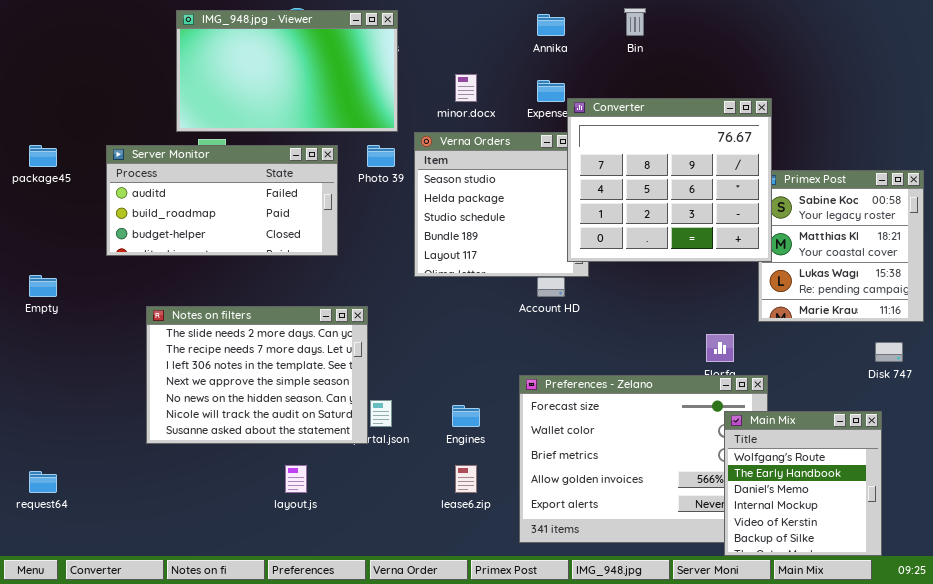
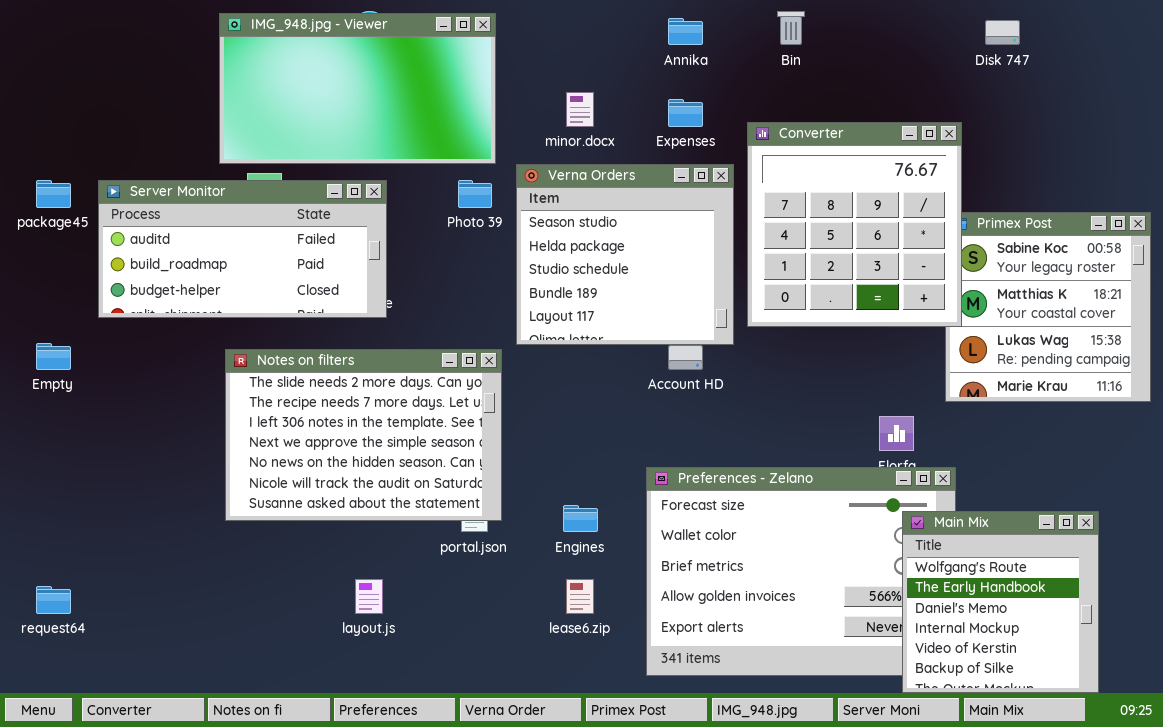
Converter: [567,98,772,262] -> [747,122,962,327], resized
Server Monitor: [106,145,338,256] -> [98,180,387,318], moved
Notes on filters: [146,306,368,444] -> [225,349,502,521], moved
Disk 747: [875,342,903,362] -> [985,20,1020,45], moved

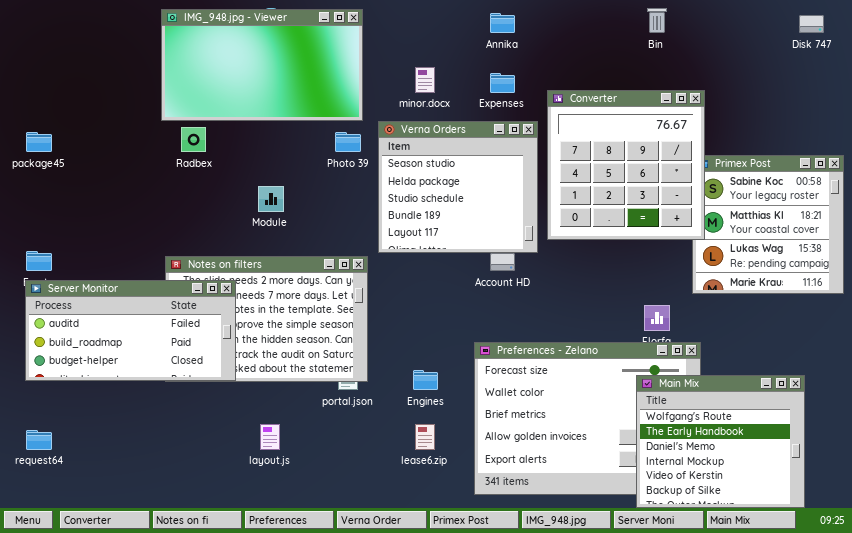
Bin: [777,11,805,45] -> [647,8,667,33], moved
Disk 747: [985,20,1020,45] -> [799,15,824,33], moved
Server Monitor: [98,180,387,318] -> [25,280,236,381], moved
Main Mix: [902,511,1099,693] -> [636,375,805,508], resized

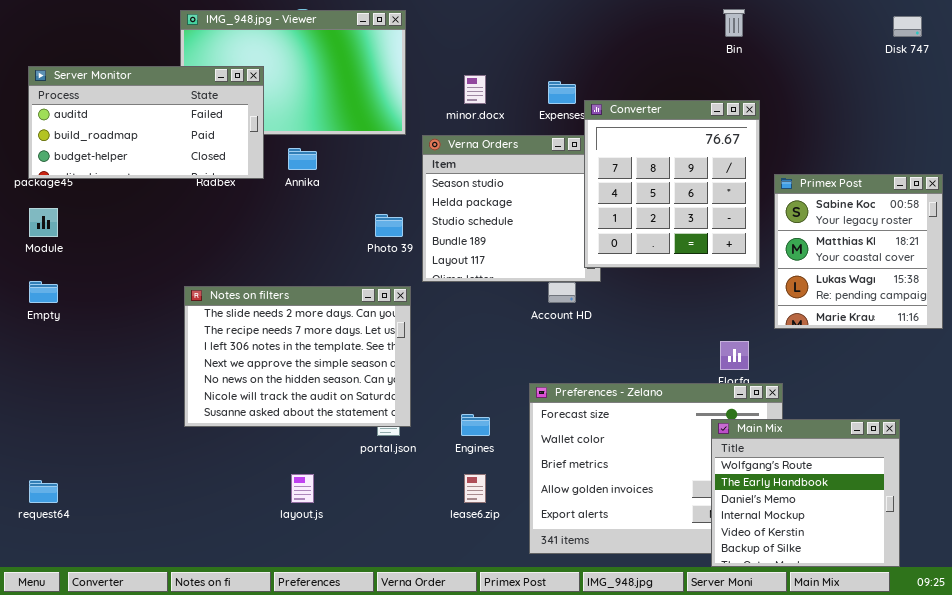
Annika: [490,13,515,33] -> [288,148,317,170], moved
Converter: [547,90,705,240] -> [584,100,760,268], moved
Photo 39: [335,132,361,152] -> [375,214,403,237], moved
Module: [258,186,284,212] -> [29,208,58,237], moved
Server Monitor: [25,280,236,381] -> [28,66,264,179], moved

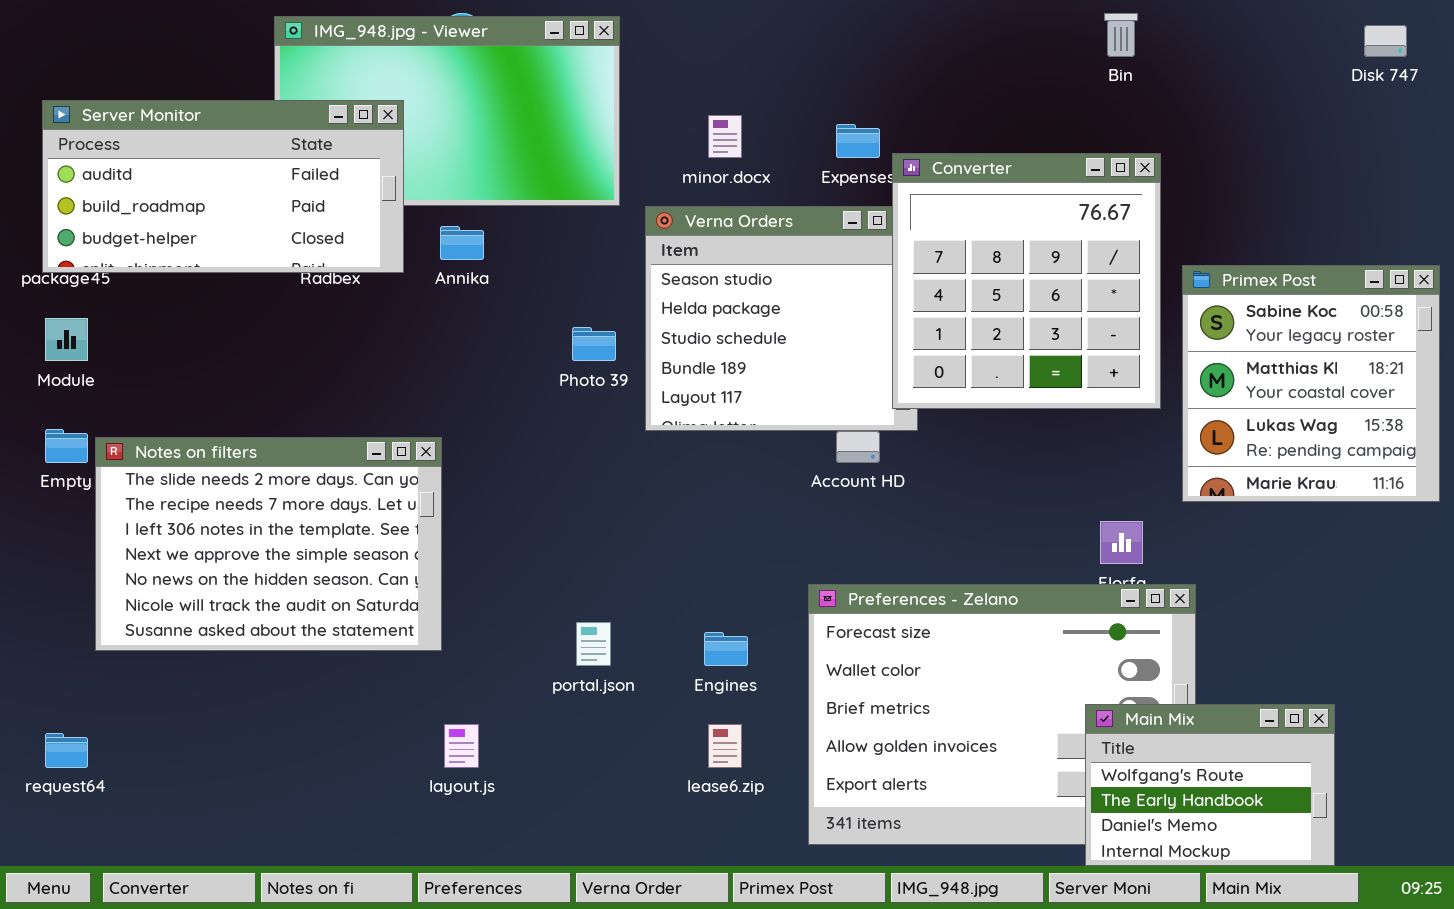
Notes on filters: [184,286,411,427] -> [95,437,442,651], moved
Main Mix: [711,419,900,567] -> [1085,704,1335,866], resized

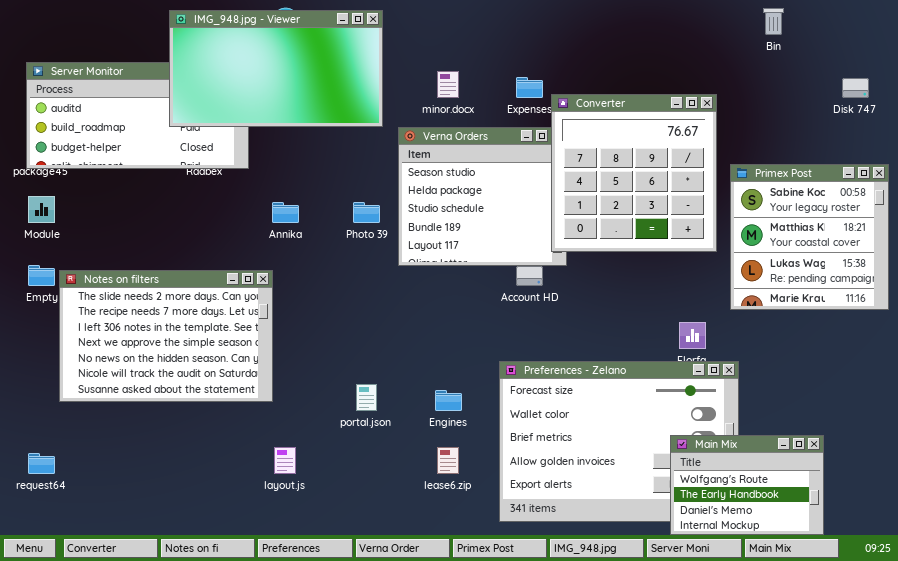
Bin: [1104,13,1138,57] -> [763,8,784,35], moved
IMG_948.jpg - Viewer: [274,16,620,206] -> [169,10,383,127], raised
Disk 747: [1364,25,1407,57] -> [842,78,869,98], moved
Annika: [440,226,484,260] -> [272,202,299,223], moved

